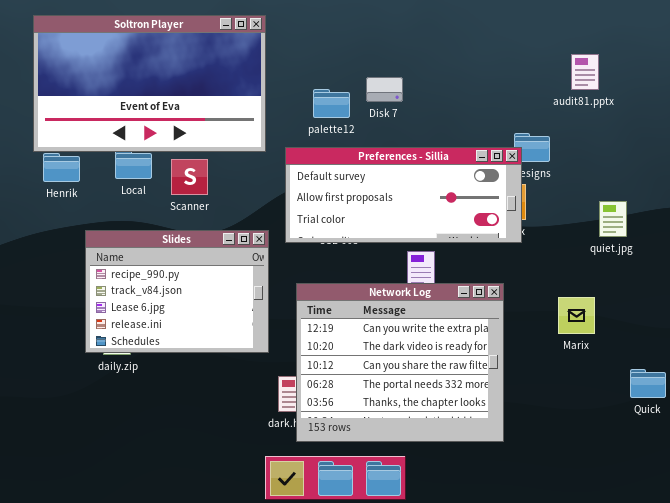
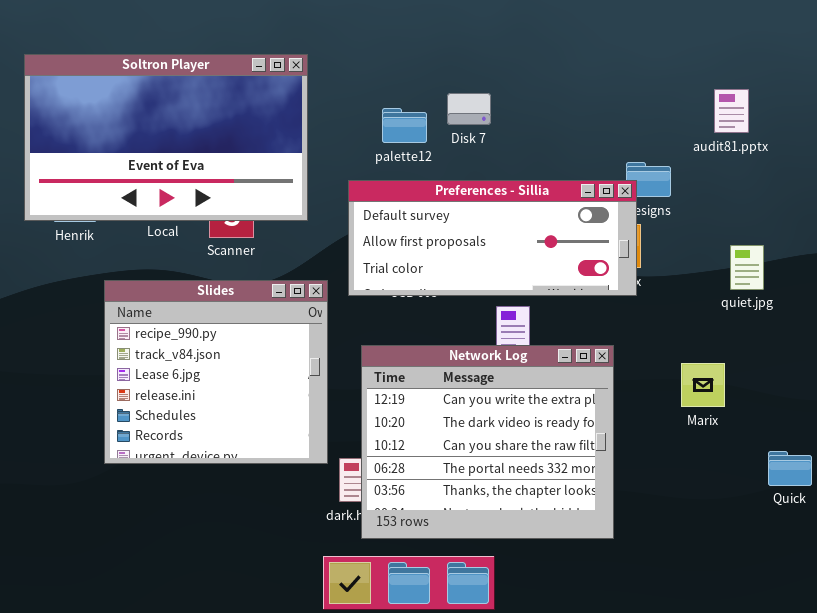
Soltron Player: [33,15,266,152] -> [24,54,308,221], moved
audit81.pptx: [571,54,599,90] -> [714,89,749,133], moved
Slides: [85,230,269,353] -> [104,280,328,464], resized

